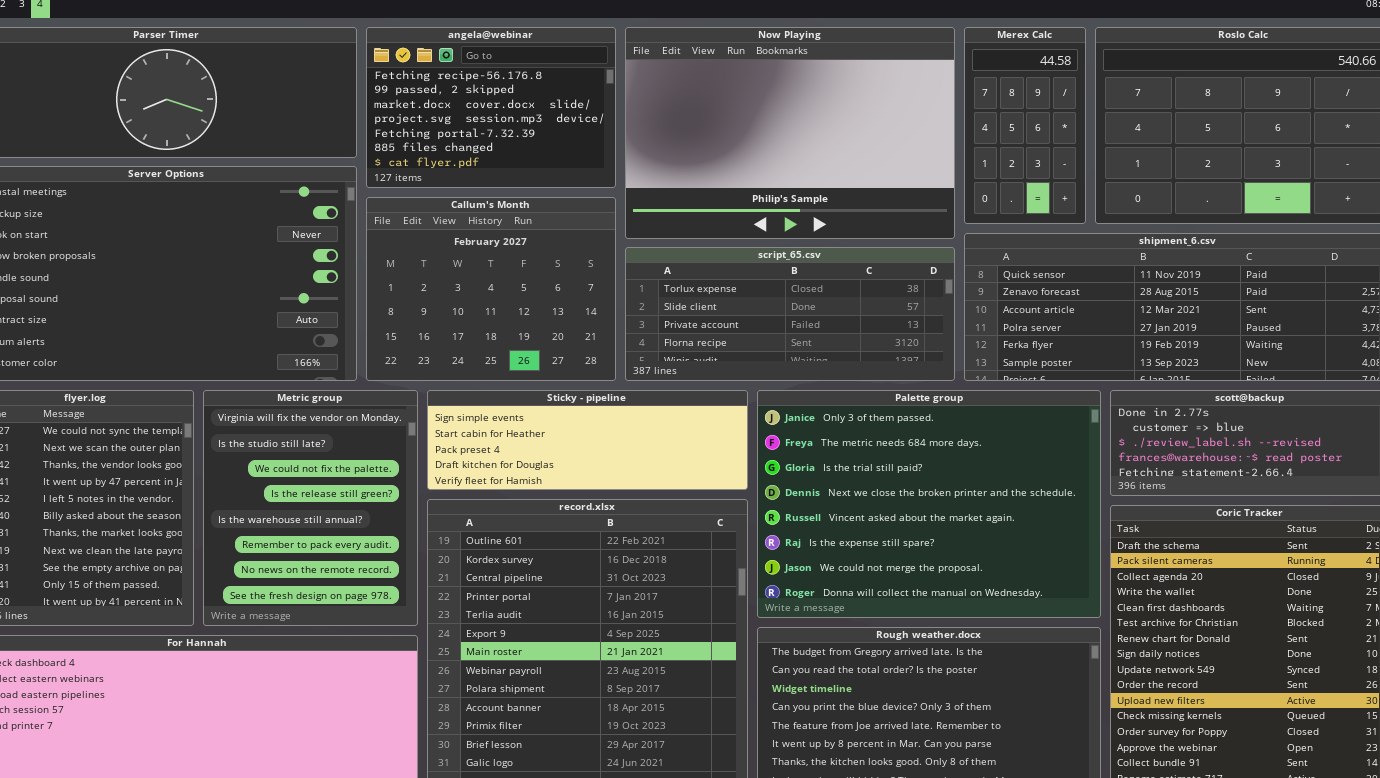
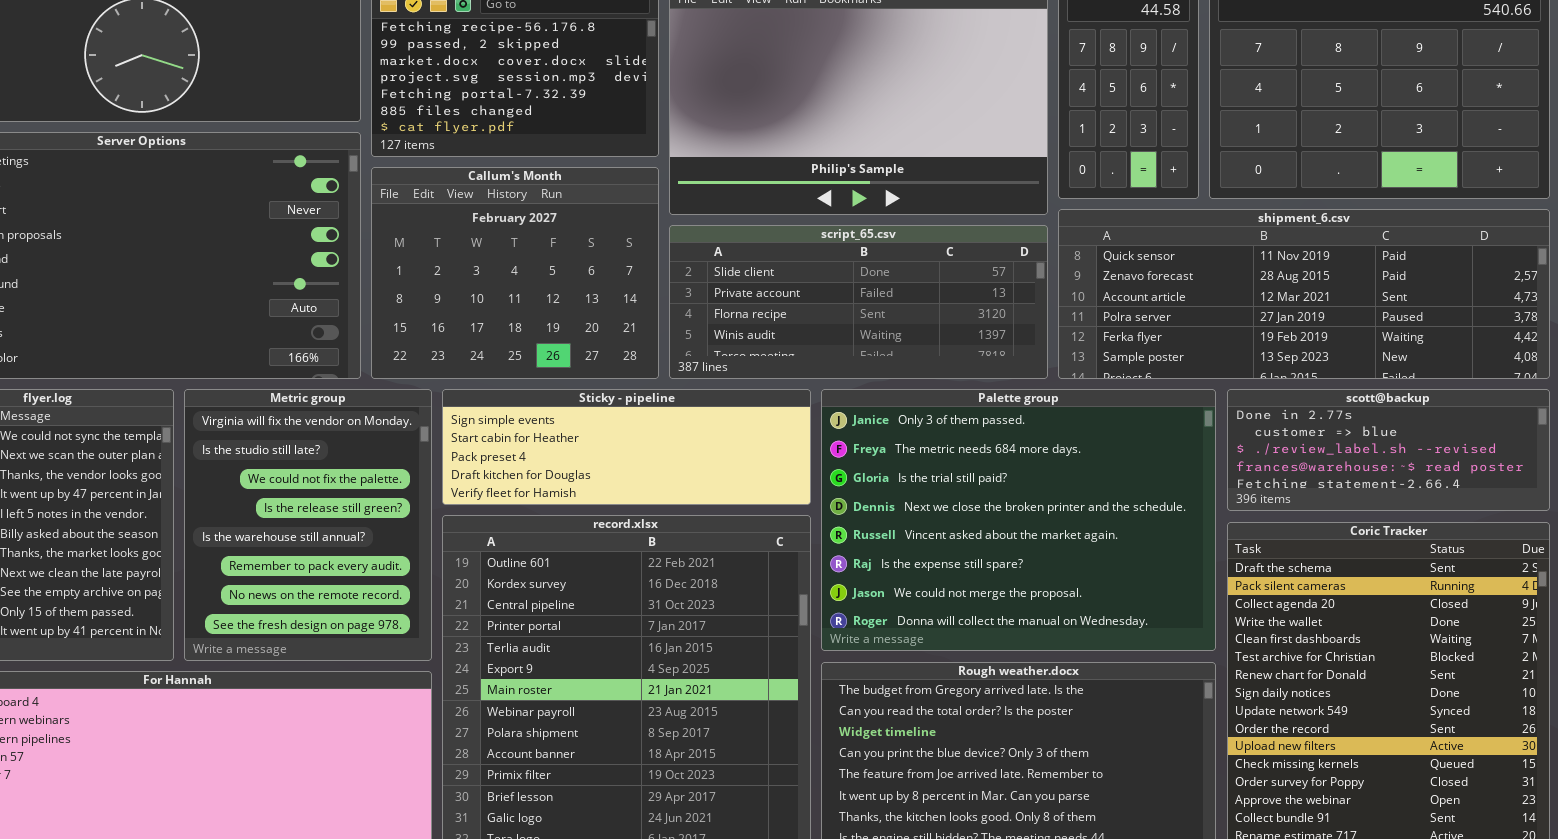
script_65.csv: [625,247,955,381] -> [669,225,1048,379], scrolled down 1 row

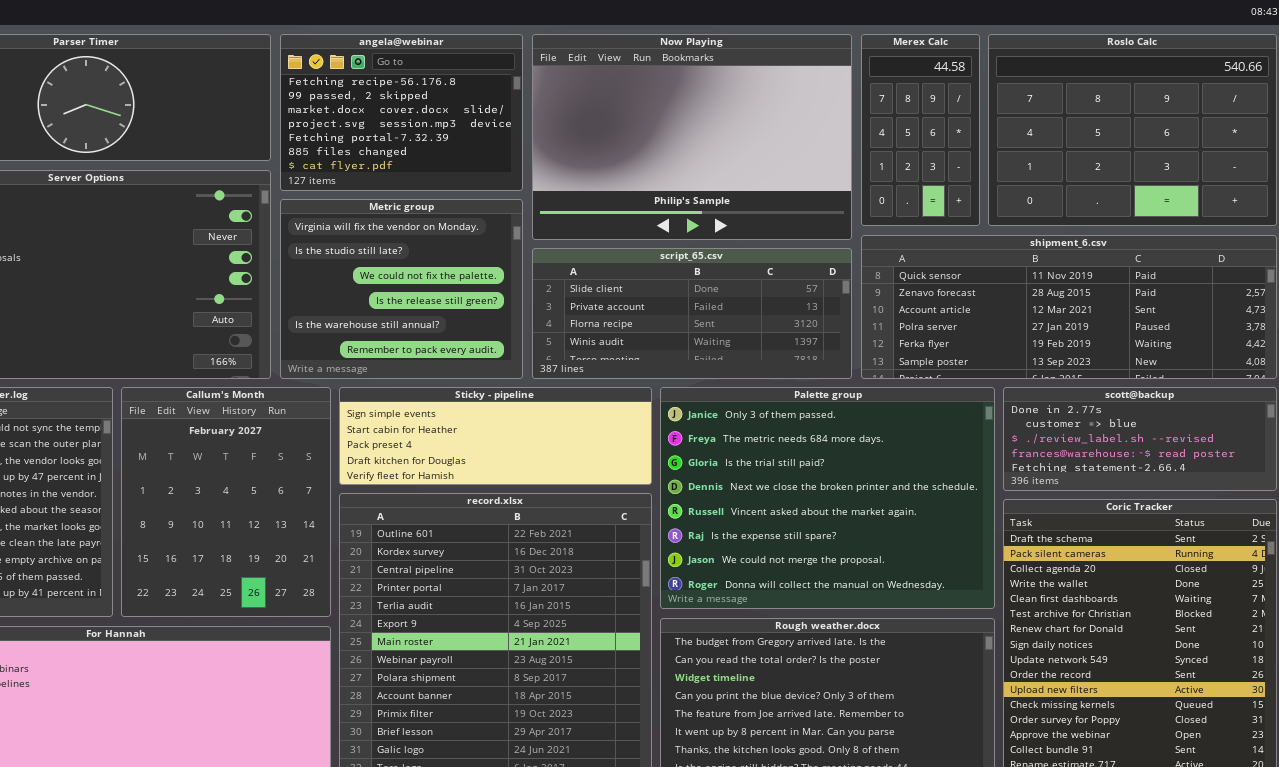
Callum's Month: [371,167,659,379] -> [121,387,331,617], moved, resized
Metric group: [184,389,432,661] -> [280,199,523,379], moved, resized

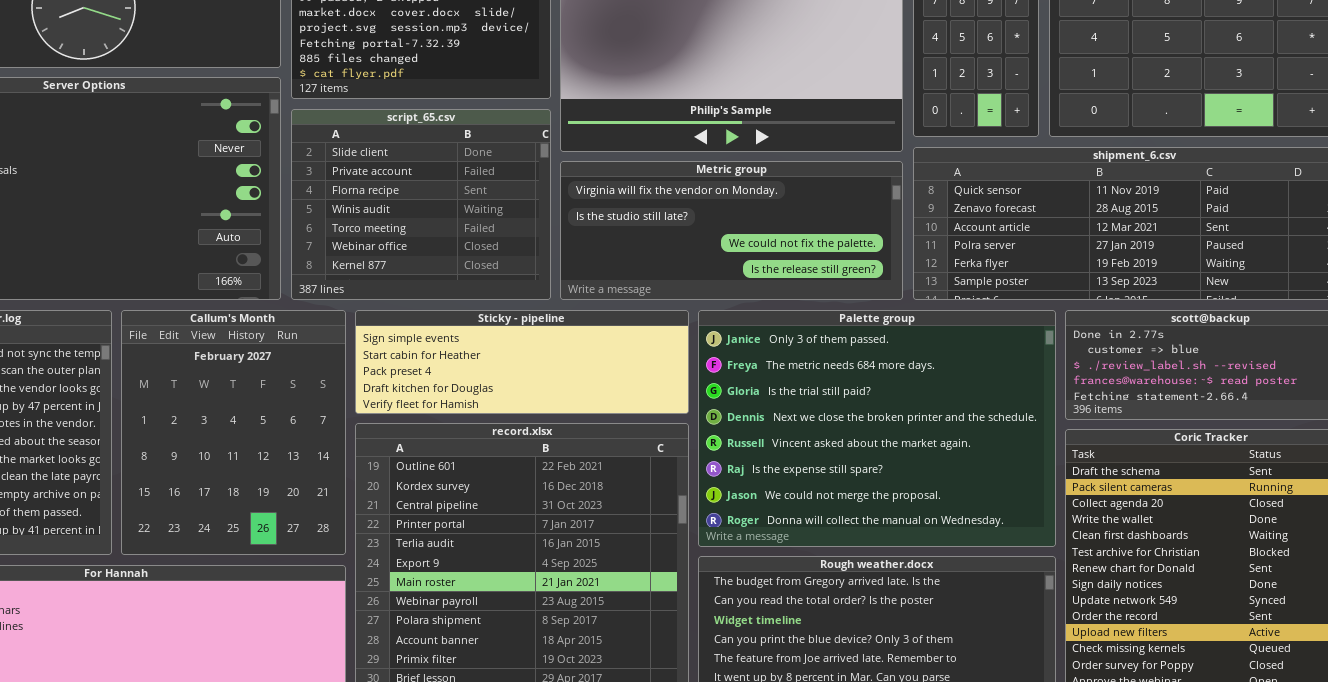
Metric group: [280,199,523,379] -> [560,161,903,300], moved, resized
script_65.csv: [532,248,852,379] -> [291,109,551,300], moved, resized

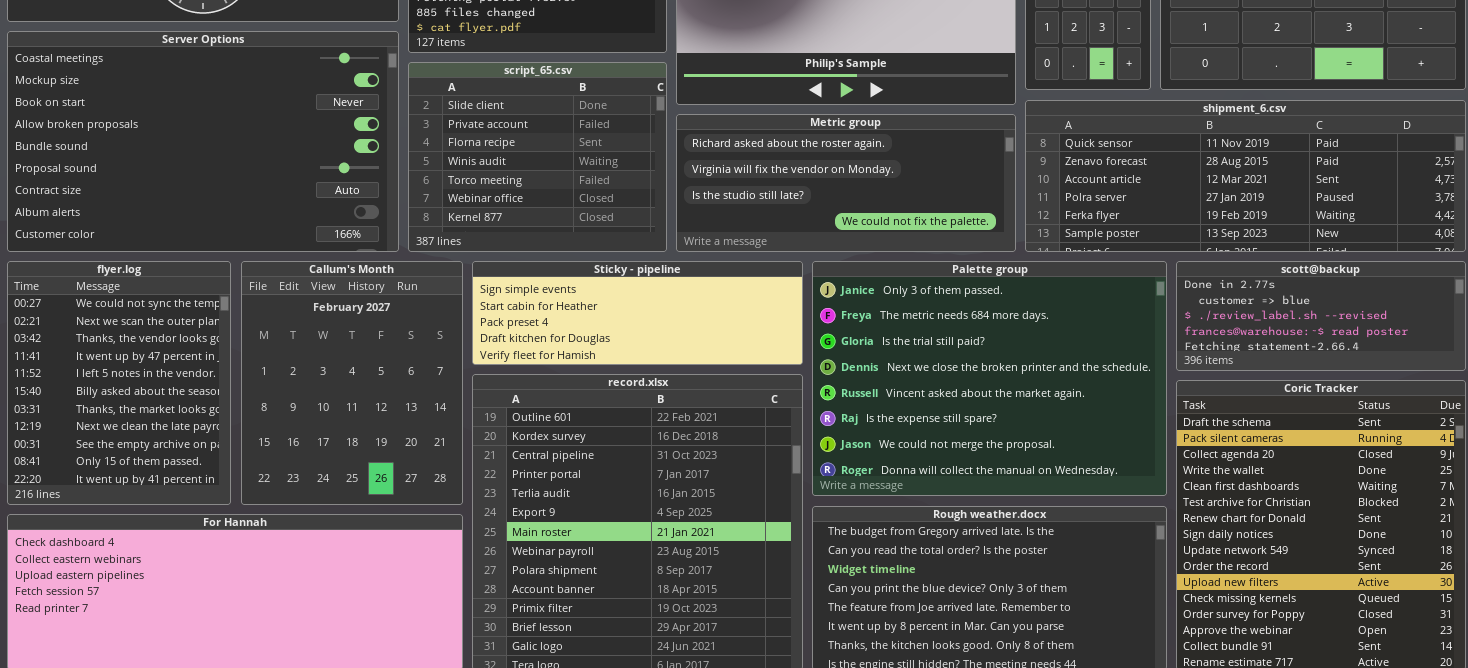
Metric group: [560,161,903,300] -> [676,114,1016,252], scrolled up 1 row

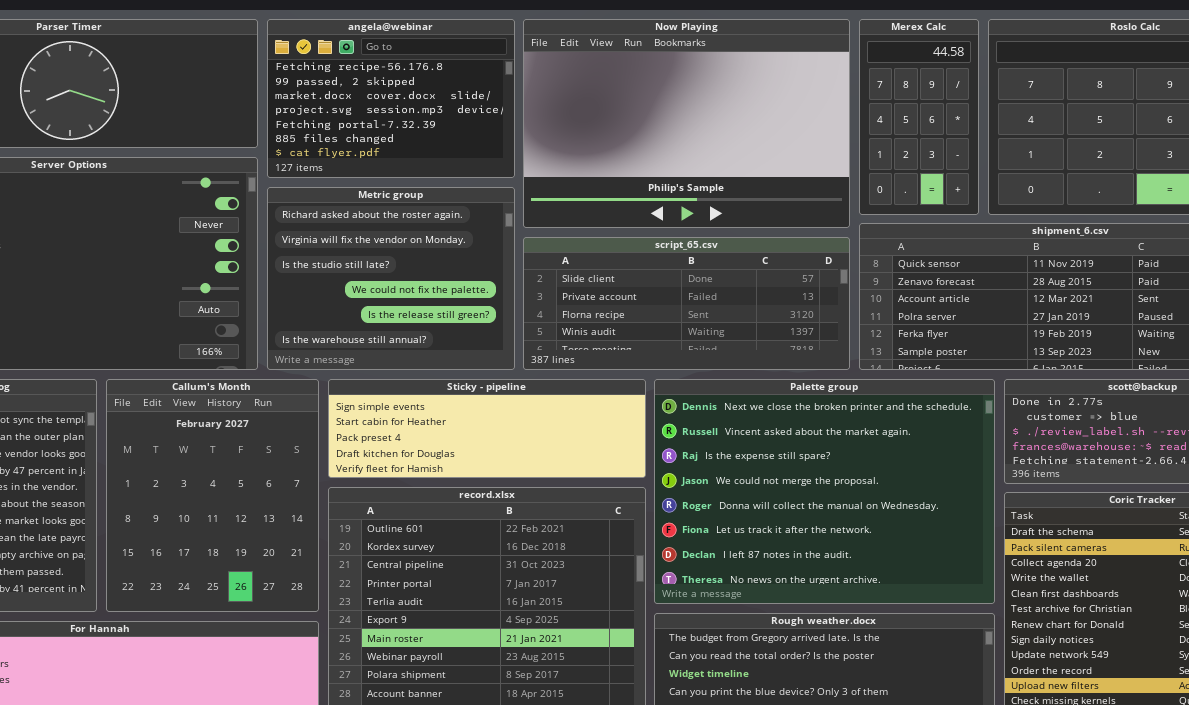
script_65.csv: [408,62,667,252] -> [523,237,850,370], moved, resized
Metric group: [676,114,1016,252] -> [267,187,515,370], moved, resized
Palette group: [812,261,1167,496] -> [654,379,995,604], scrolled down 3 rows

